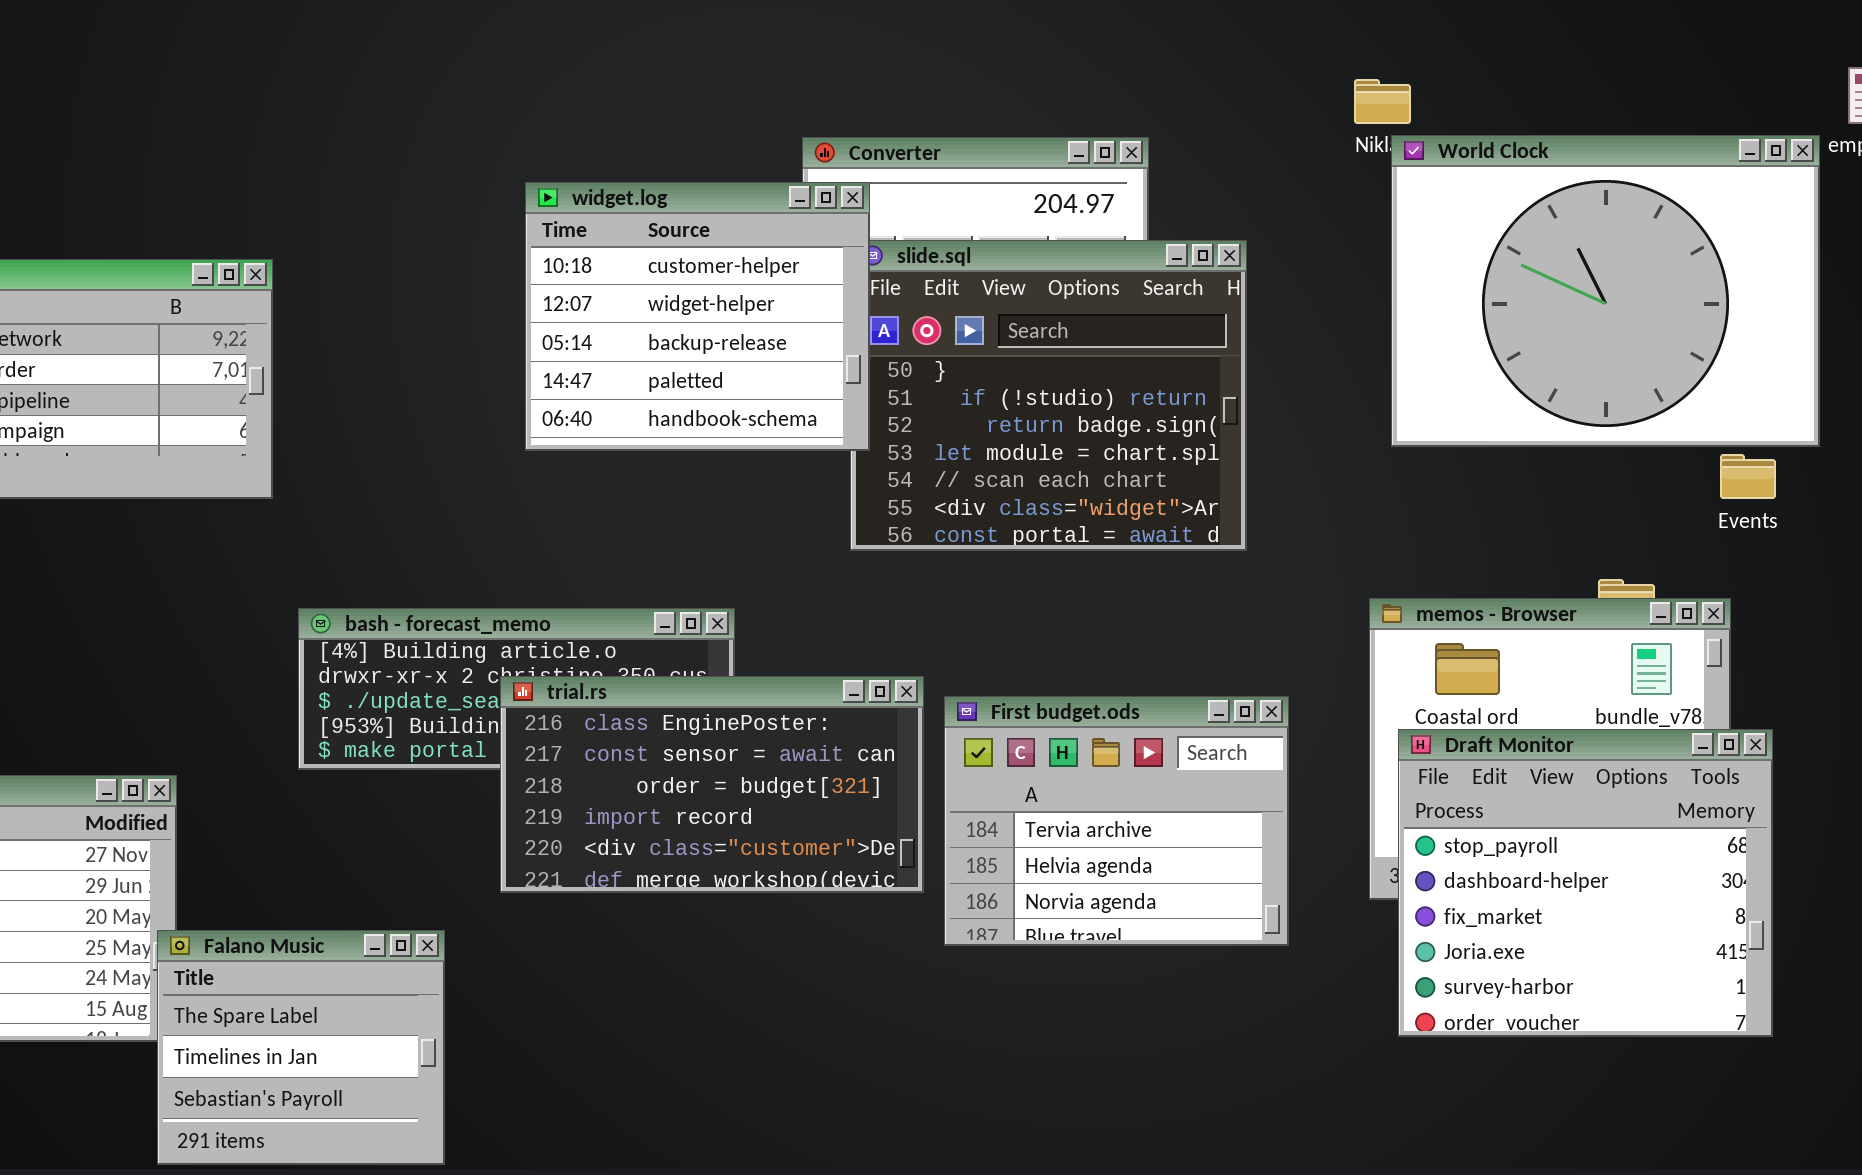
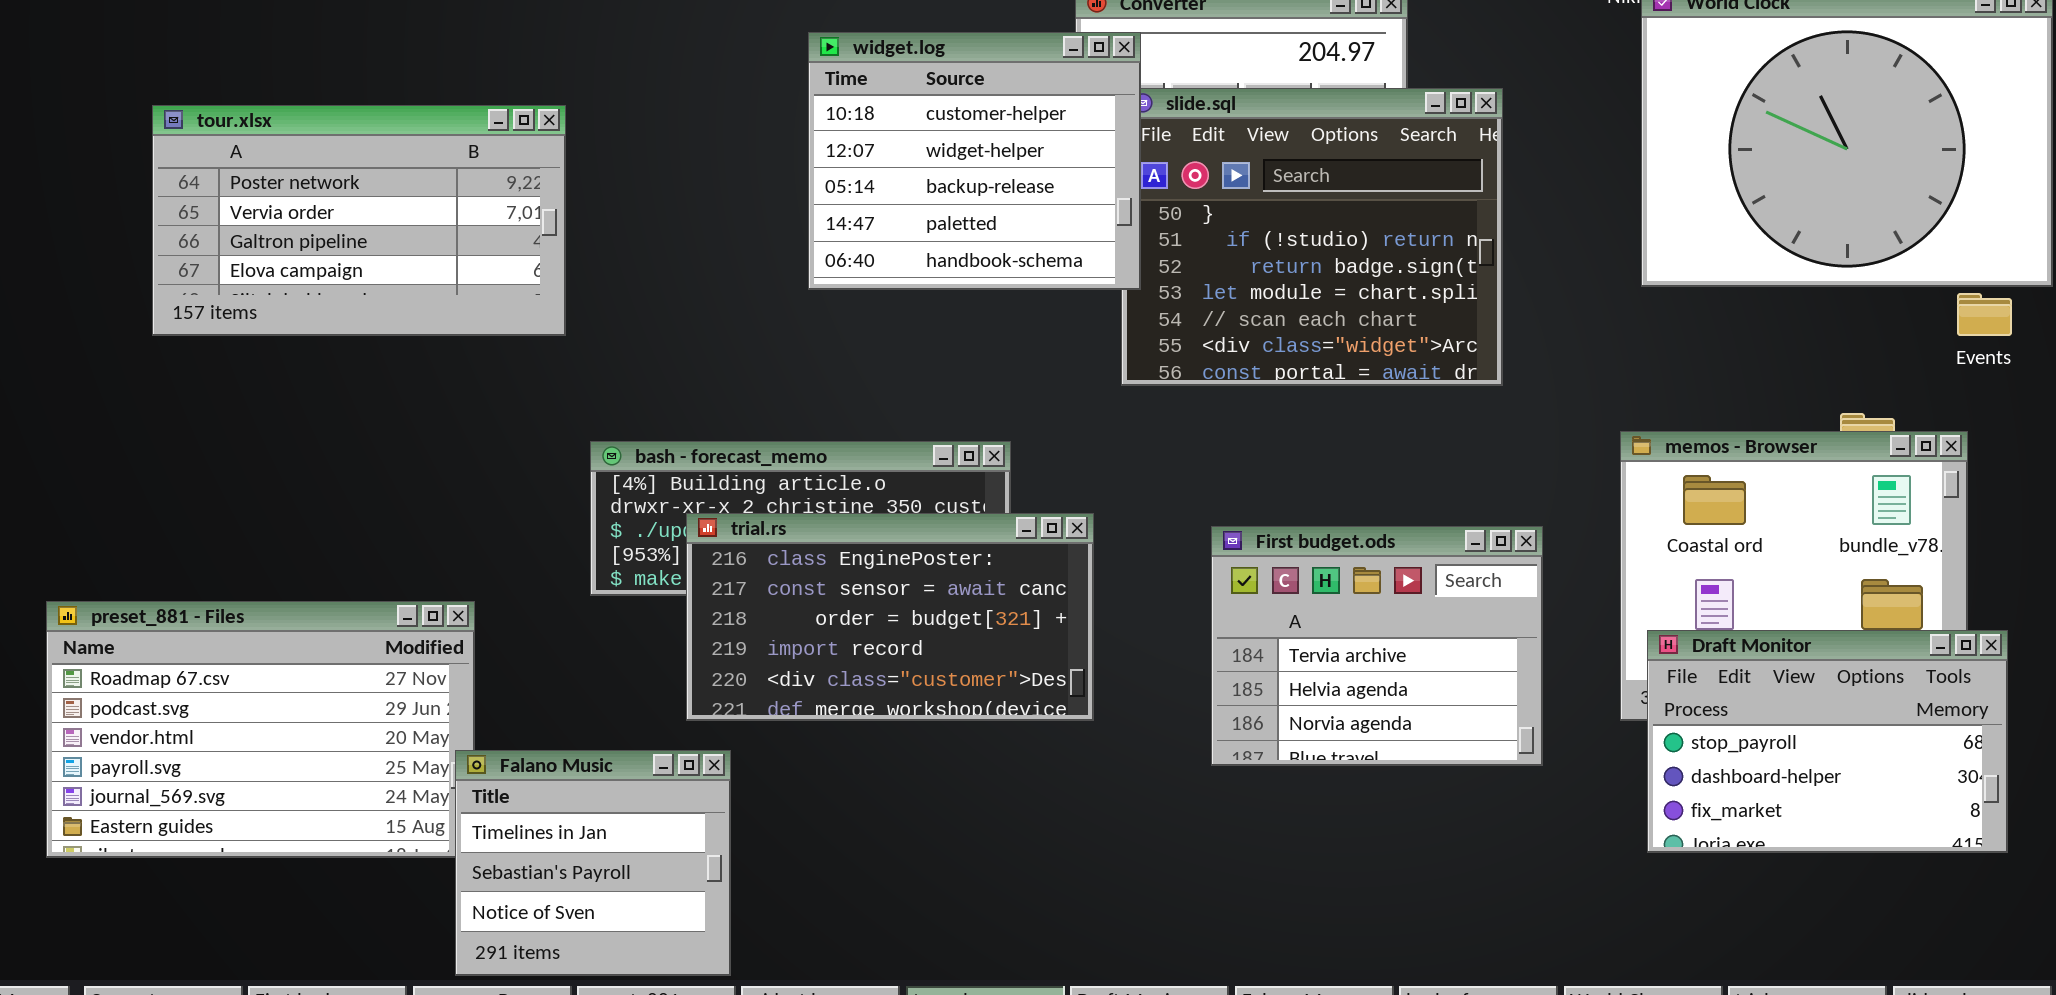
trial.rs: [500,676,924,893] -> [686,513,1094,721], moved
Draft Monitor: [1398,729,1773,1037] -> [1647,630,2008,853], resized
Falano Music: [157,930,445,1165] -> [455,750,731,976], scrolled down 1 row

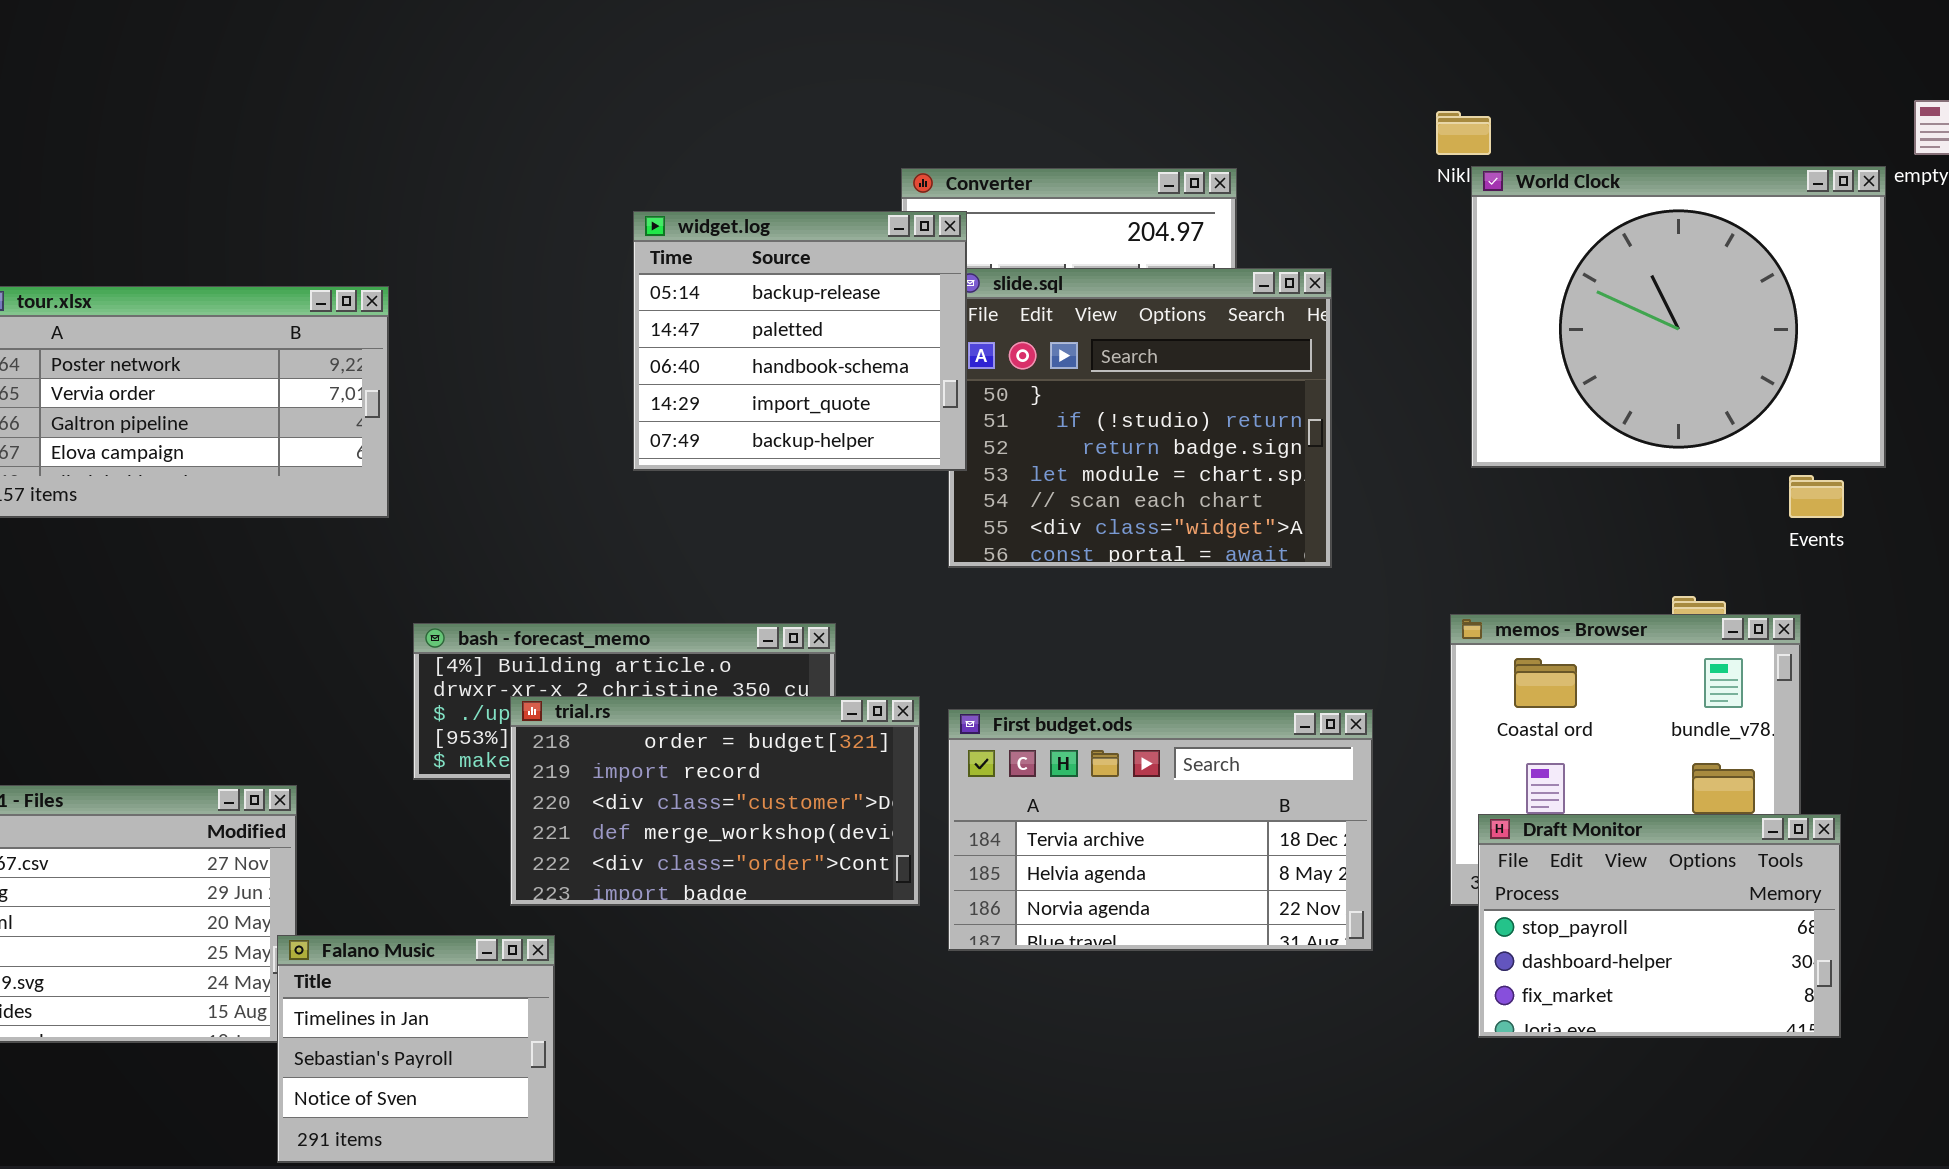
widget.log: [808,32,1141,290] -> [633,211,967,471], scrolled down 2 rows
trial.rs: [686,513,1094,721] -> [510,696,920,906], scrolled down 2 rows
First budget.ods: [1211,526,1543,766] -> [948,709,1373,951], resized

